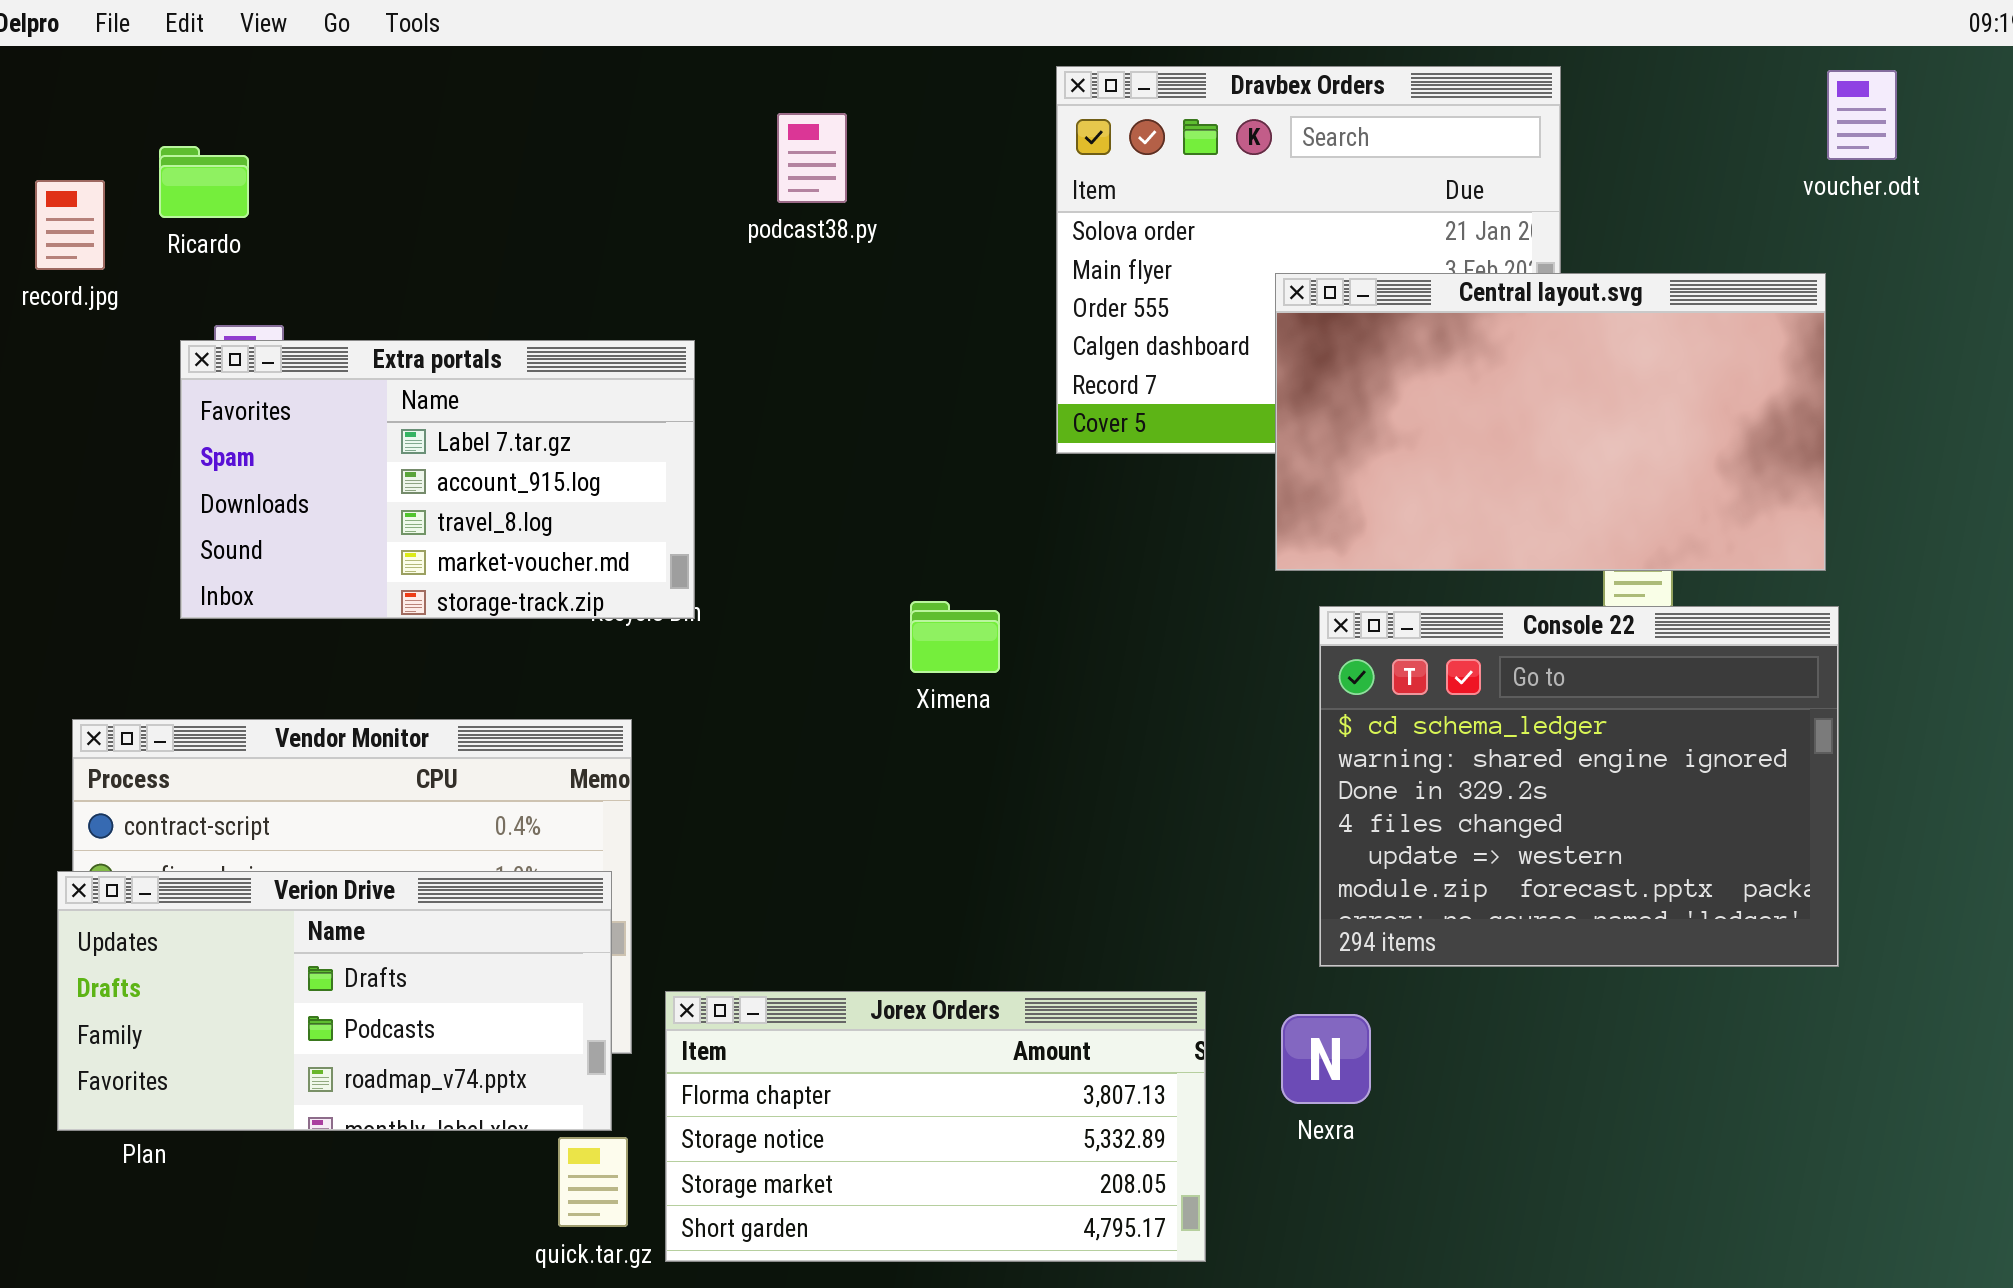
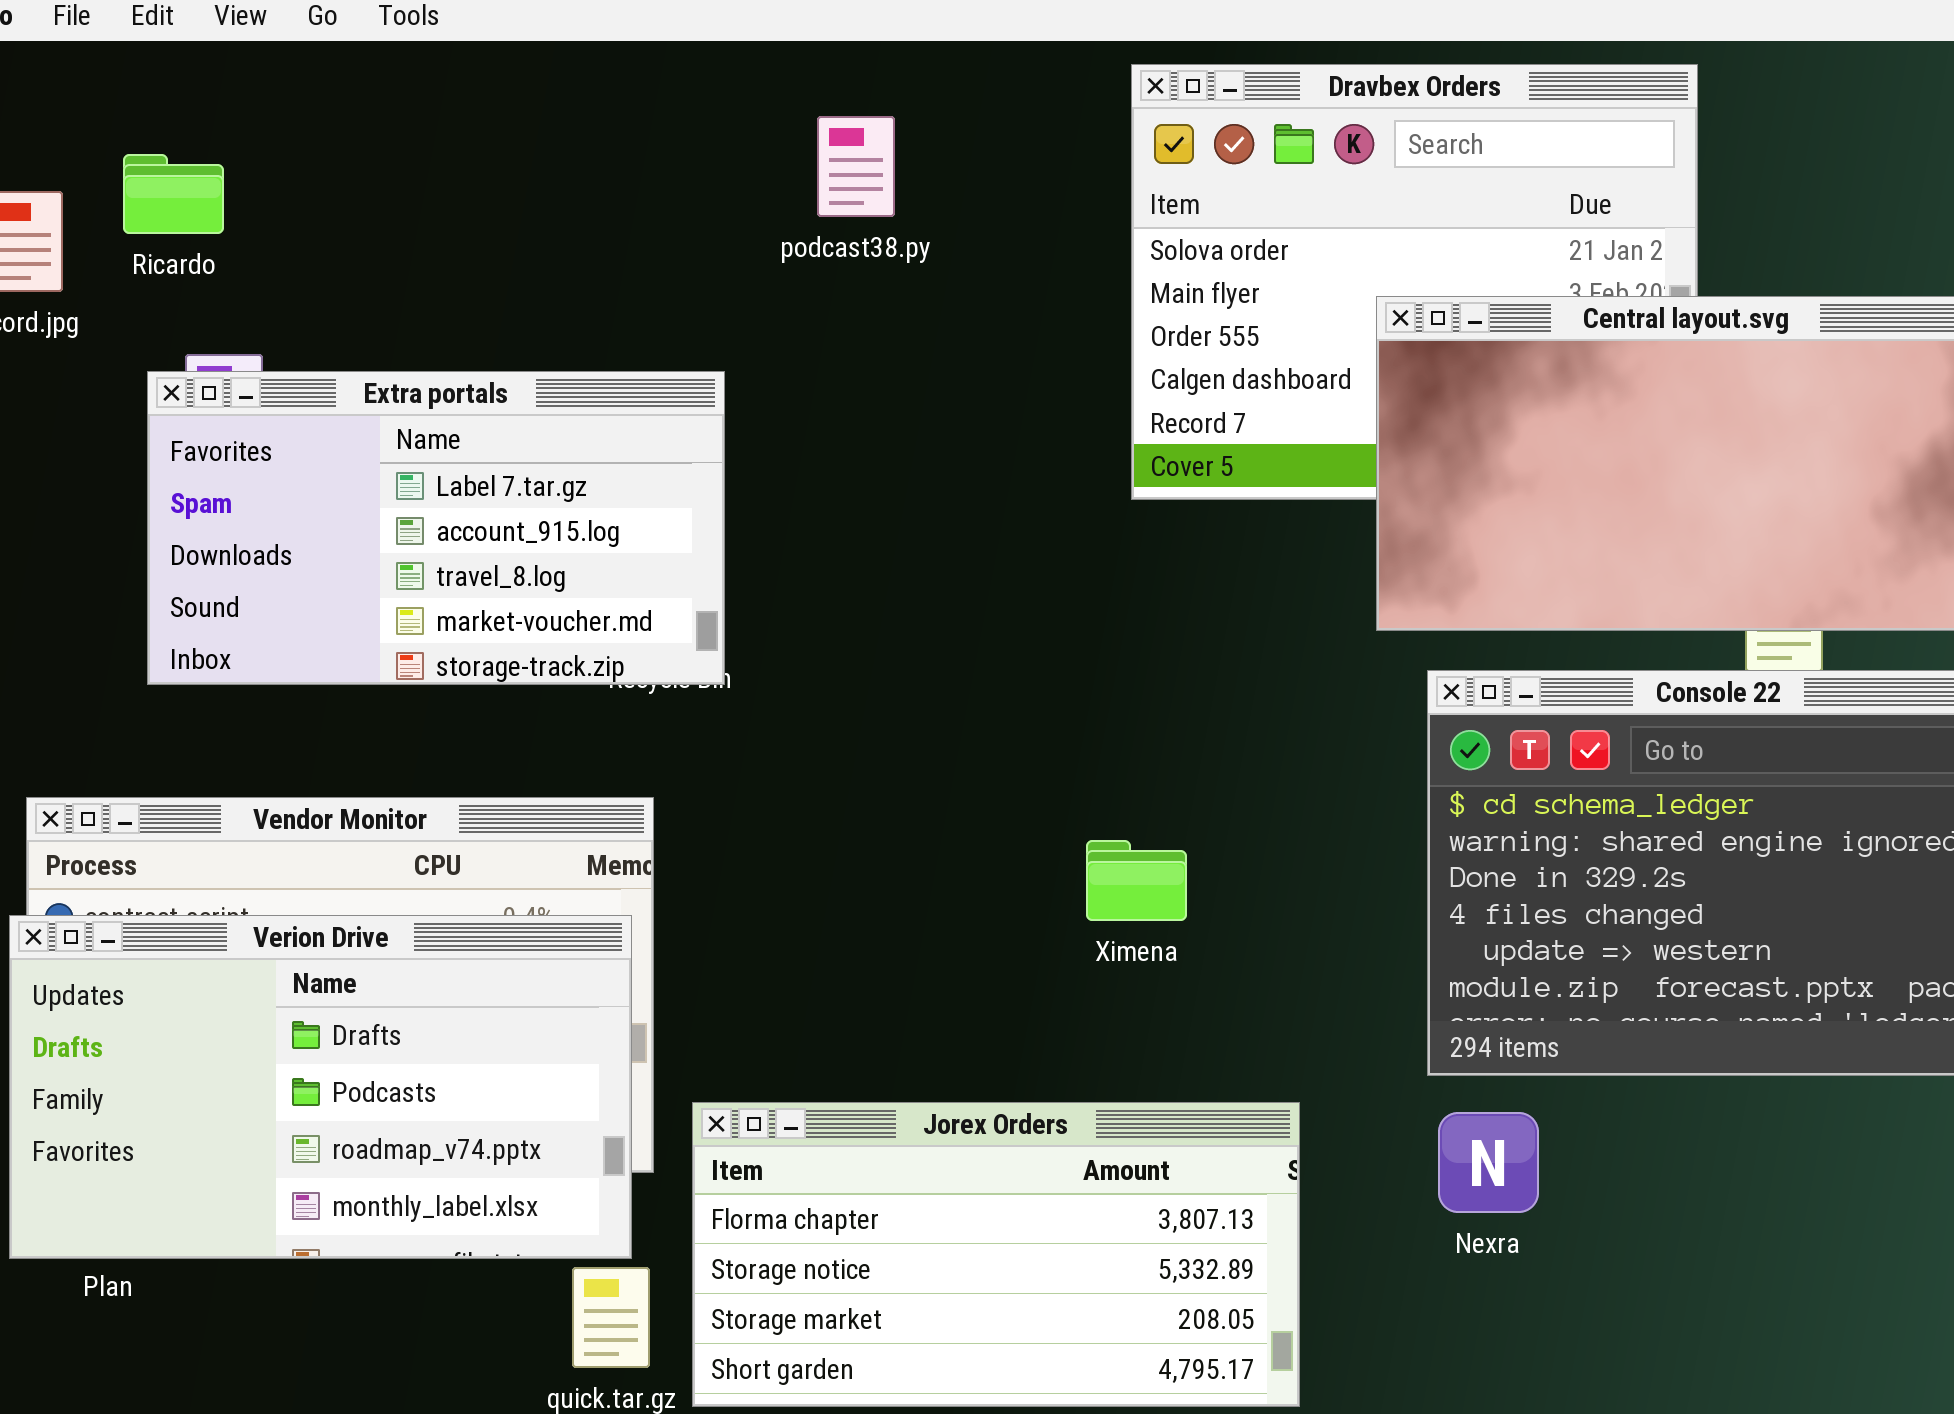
Ximena: [910,601,1000,673] -> [1086,840,1187,921], moved
Verion Drive: [57,871,612,1131] -> [9,915,632,1259], resized
Nexra: [1281,1014,1371,1104] -> [1438,1112,1539,1213], moved

